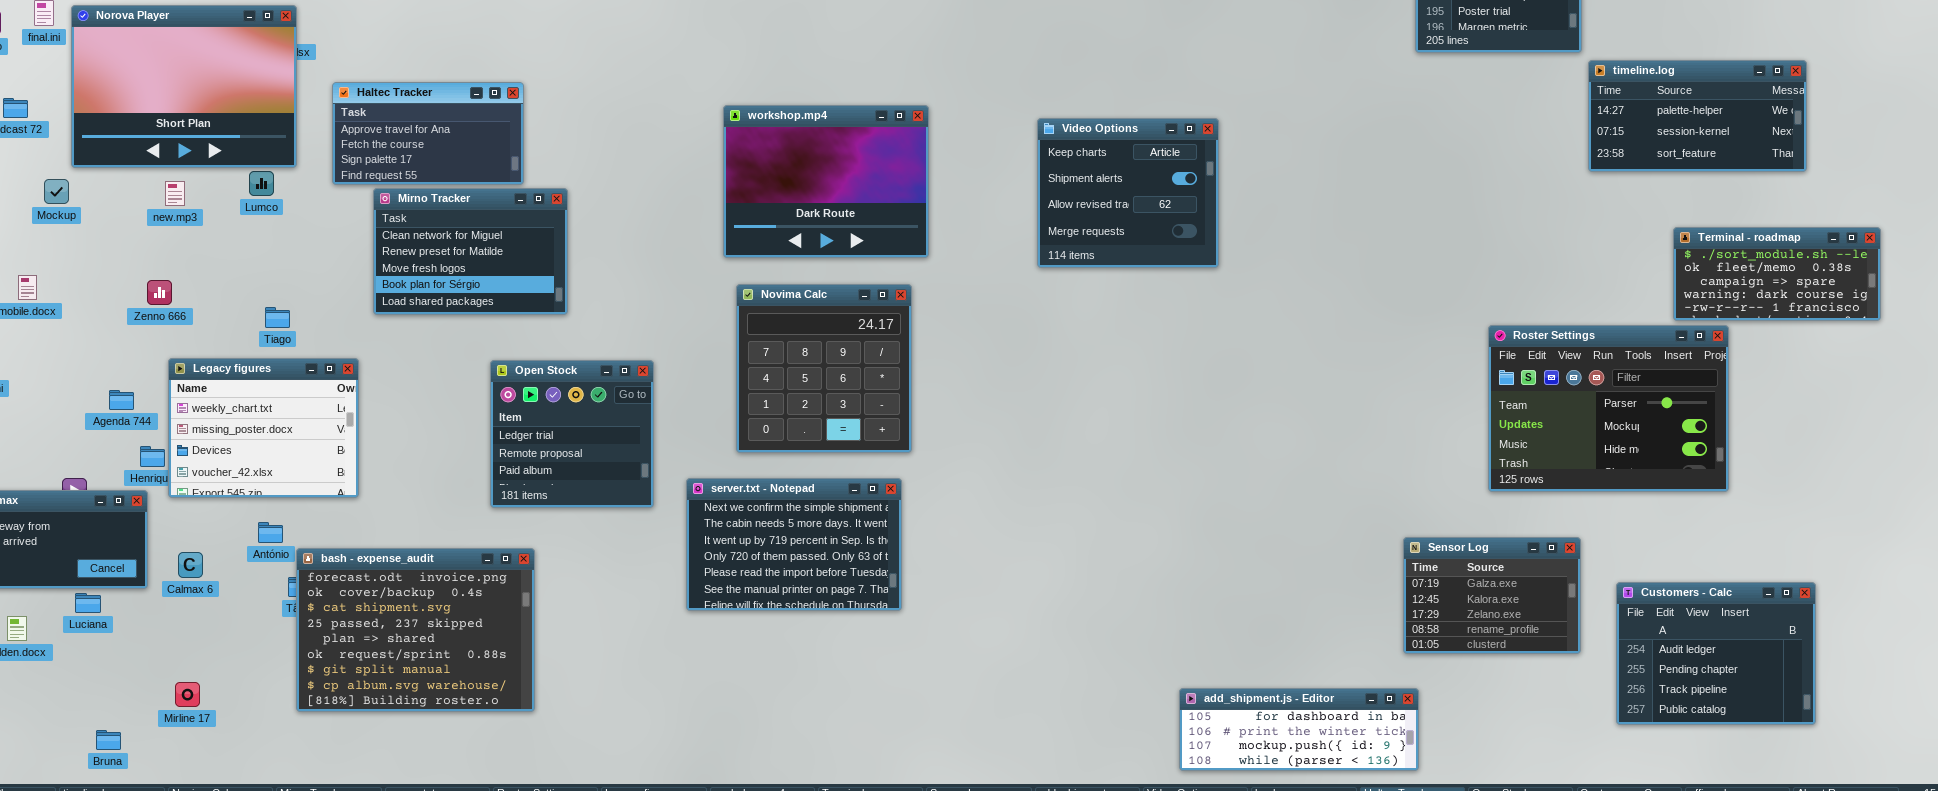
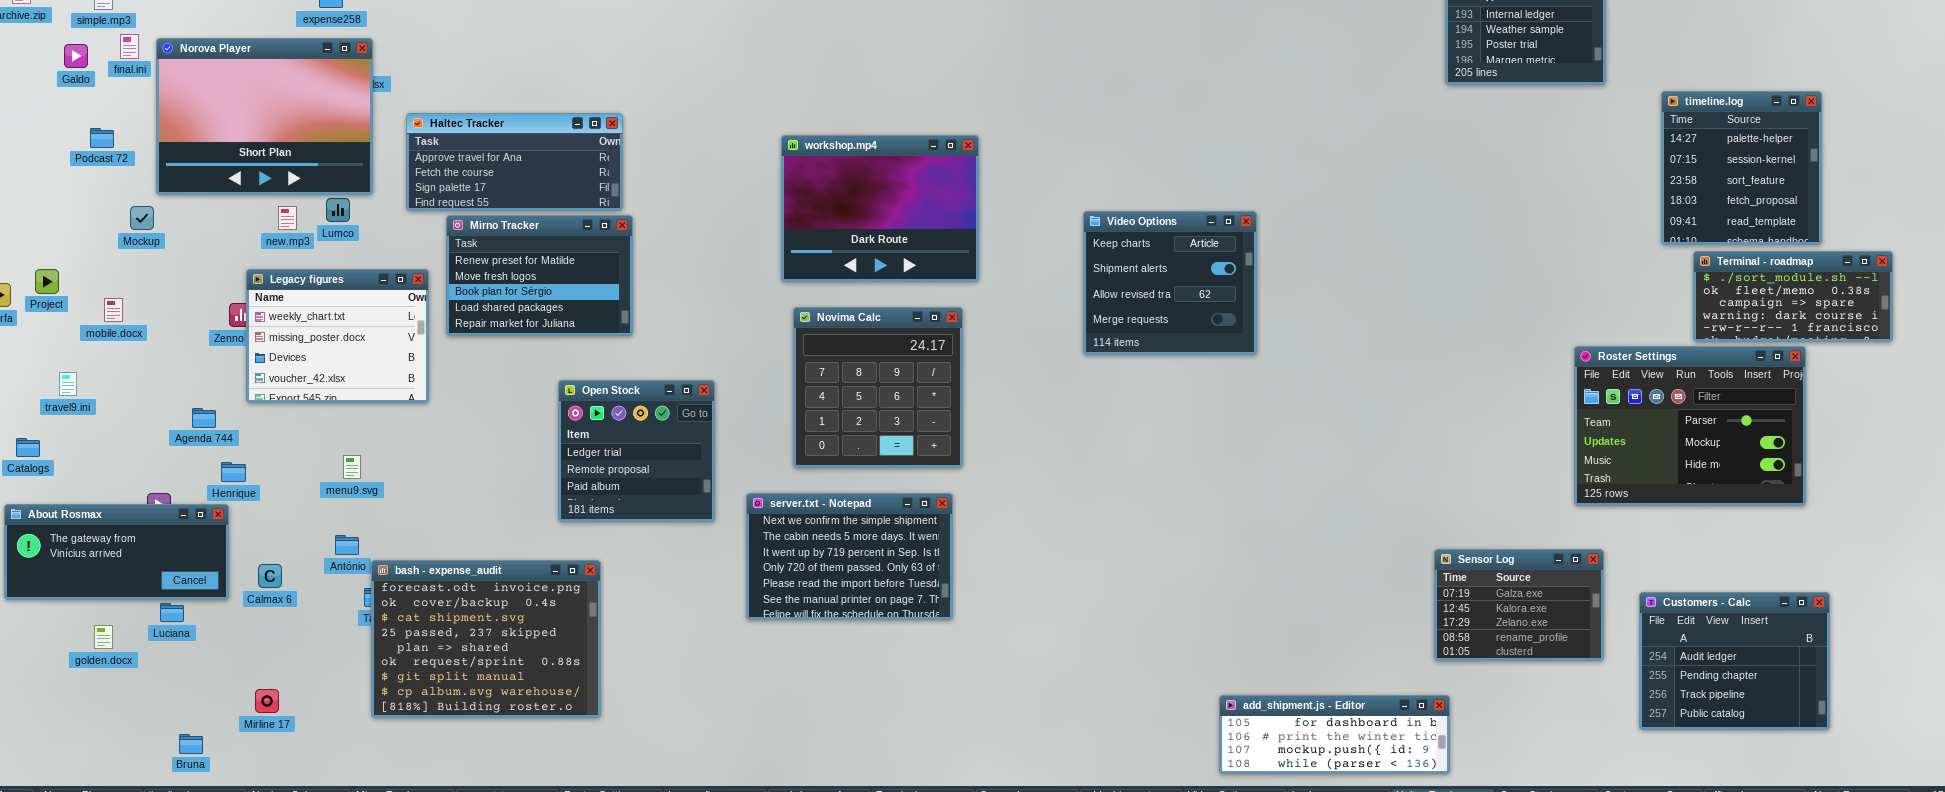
timeline.log: [1588,60,1807,172] -> [1661,91,1822,245], resized
Haltec Tracker: [332,82,524,185] -> [406,113,623,211], resized
Video Options: [1037,118,1219,268] -> [1083,211,1257,355], moved
new.mp3: [165,181,185,206] -> [278,206,297,230], moved
Mirno Tracker: [373,188,568,315] -> [446,215,633,336], scrolled down 1 row
Roster Settings: [1488,325,1729,492] -> [1574,346,1806,506], moved
Legacy figures: [168,358,359,498] -> [246,269,429,403], moved

